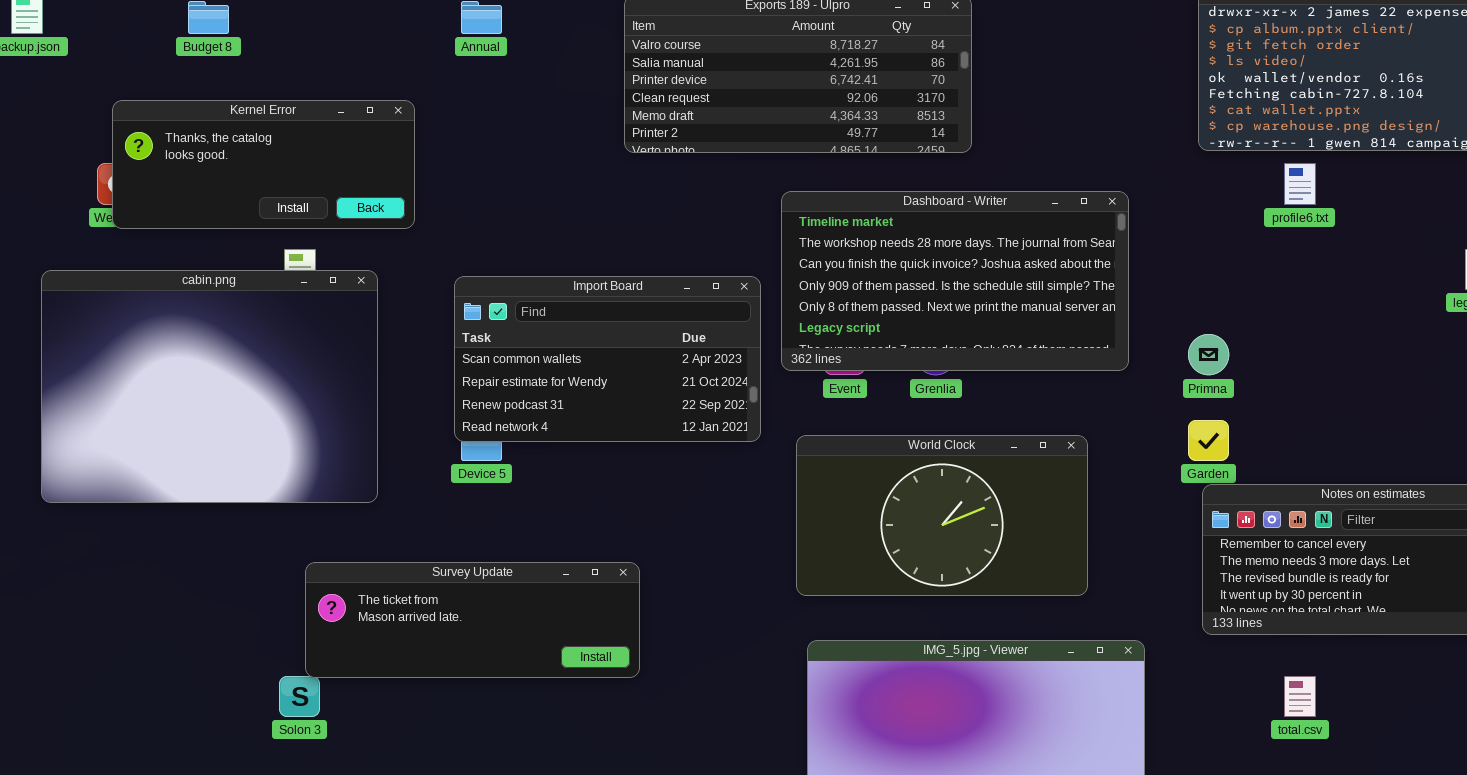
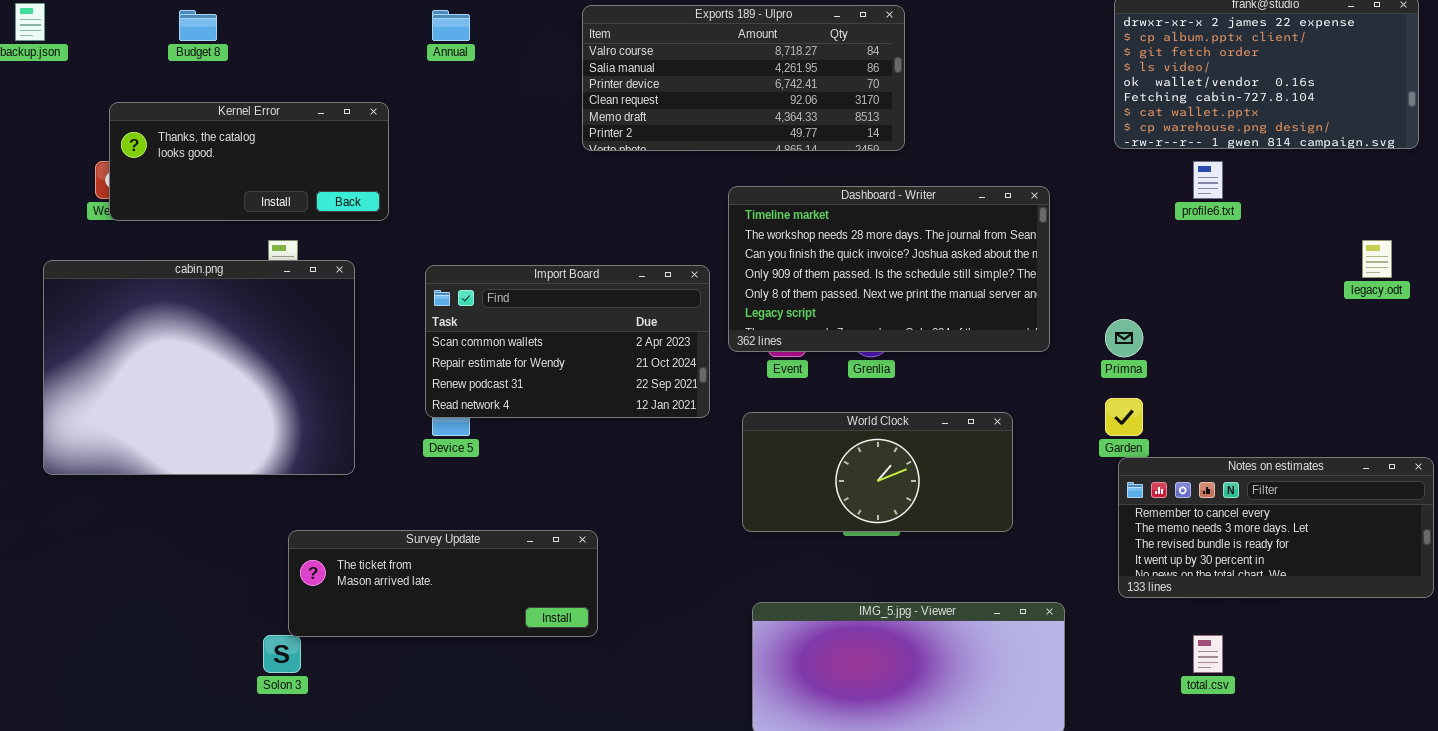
World Clock: [796,435,1088,596] -> [742,412,1013,532], resized

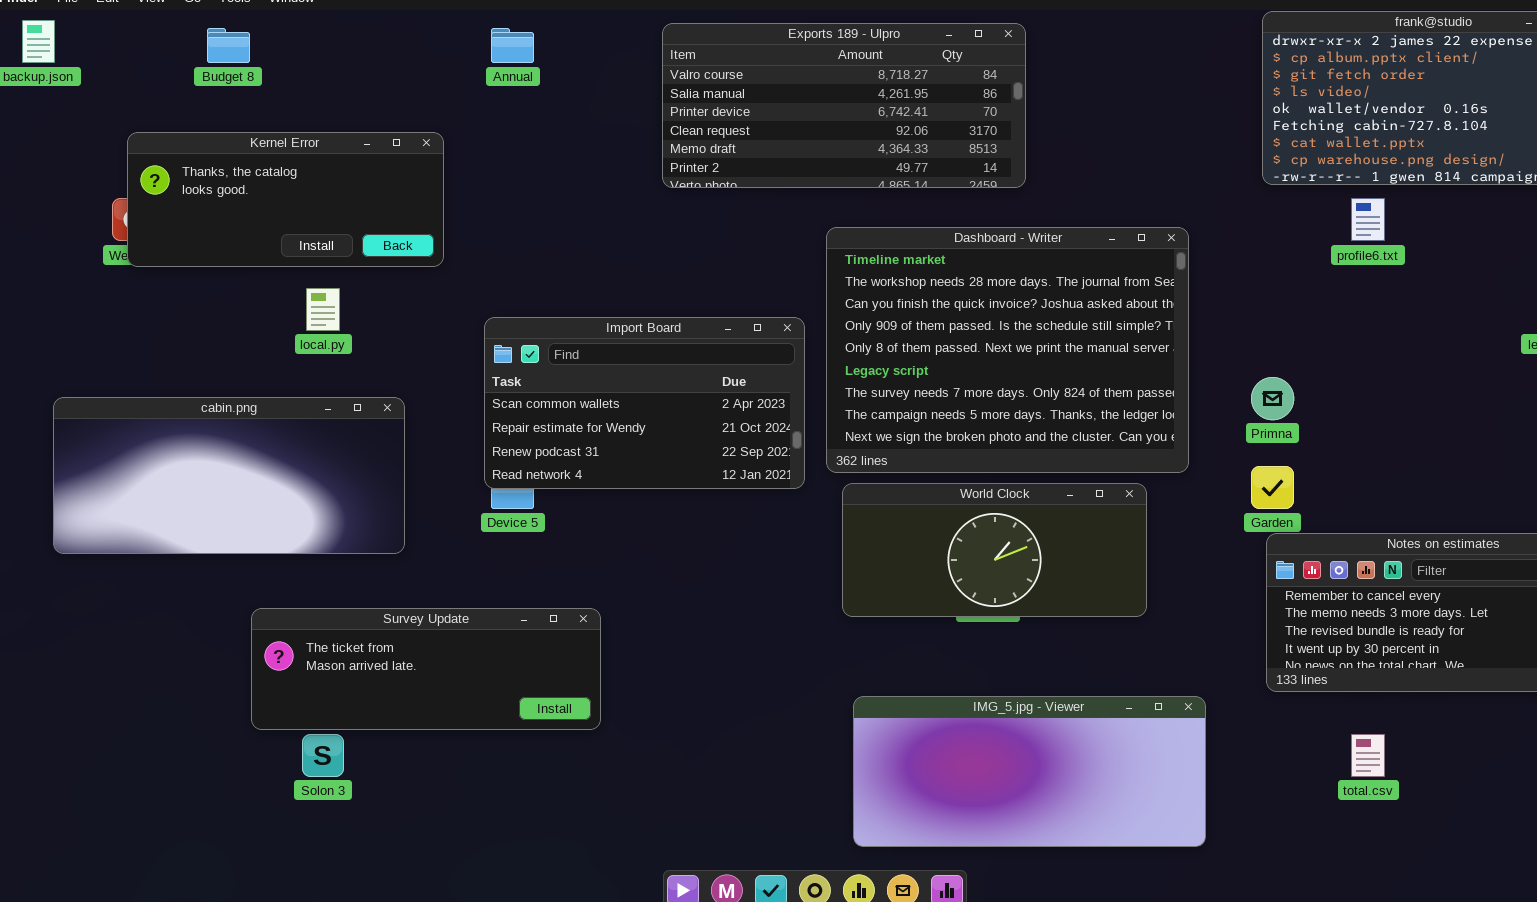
Dashboard - Writer: [728,186,1050,352] -> [826,227,1189,473], resized
cabin.png: [43,260,355,475] -> [53,397,405,554], resized
Survey Update: [288,530,598,637] -> [251,608,601,730], moved

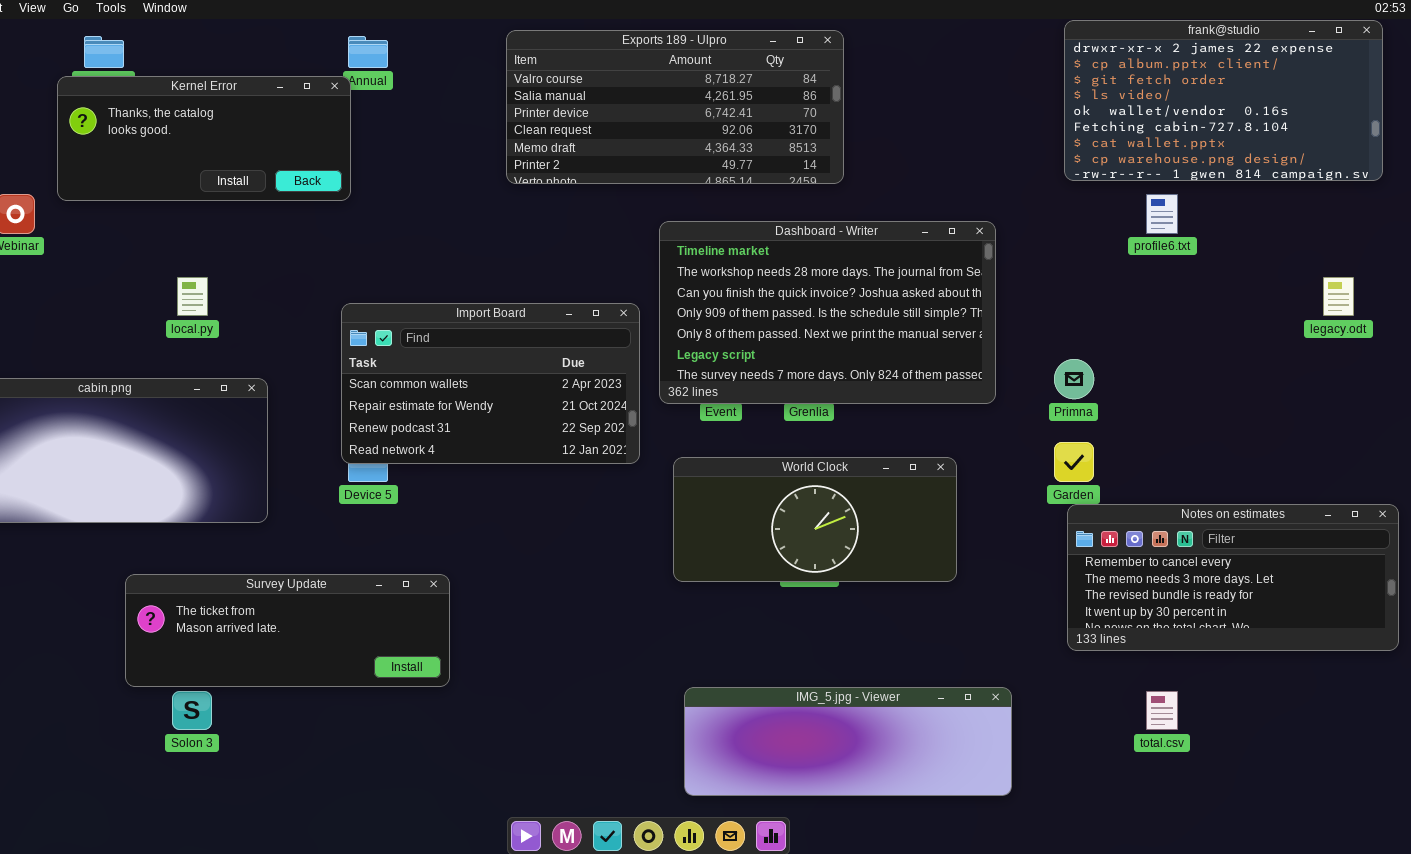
Kernel Error: [127,132,444,267] -> [57,76,351,201], moved
Dashboard - Writer: [826,227,1189,473] -> [659,221,996,404], resized
IMG_5.jpg - Viewer: [853,696,1206,847] -> [684,687,1012,796], resized

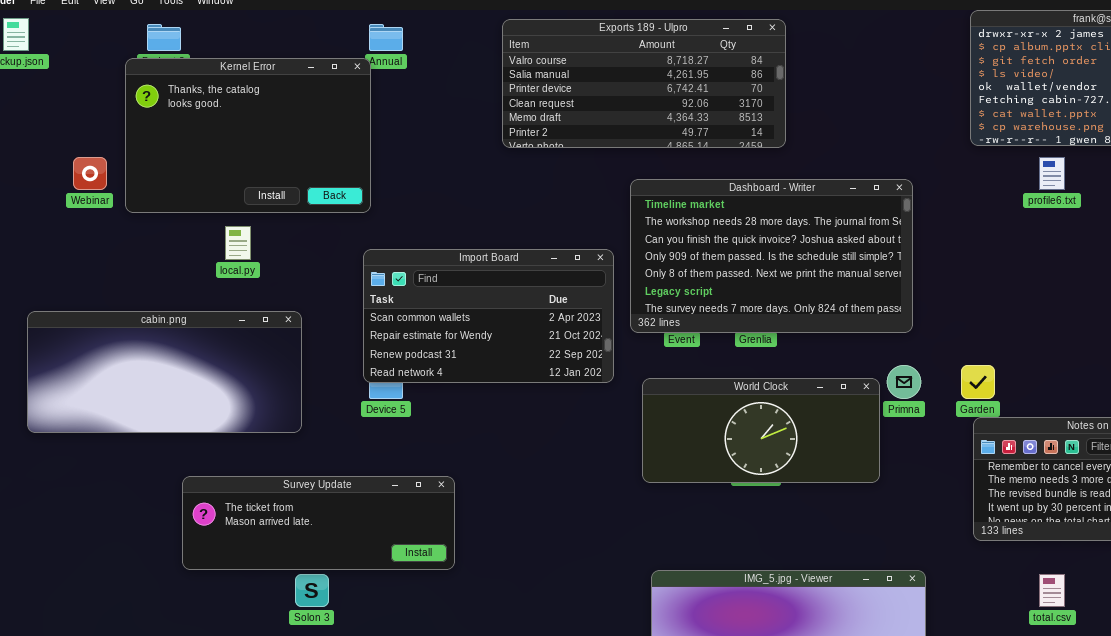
Kernel Error: [57,76,351,201] -> [125,58,371,213], resized
Primna: [1054,359,1094,399] -> [887,365,921,399], moved
Solon 3: [172,691,212,730] -> [295,574,329,607], moved

